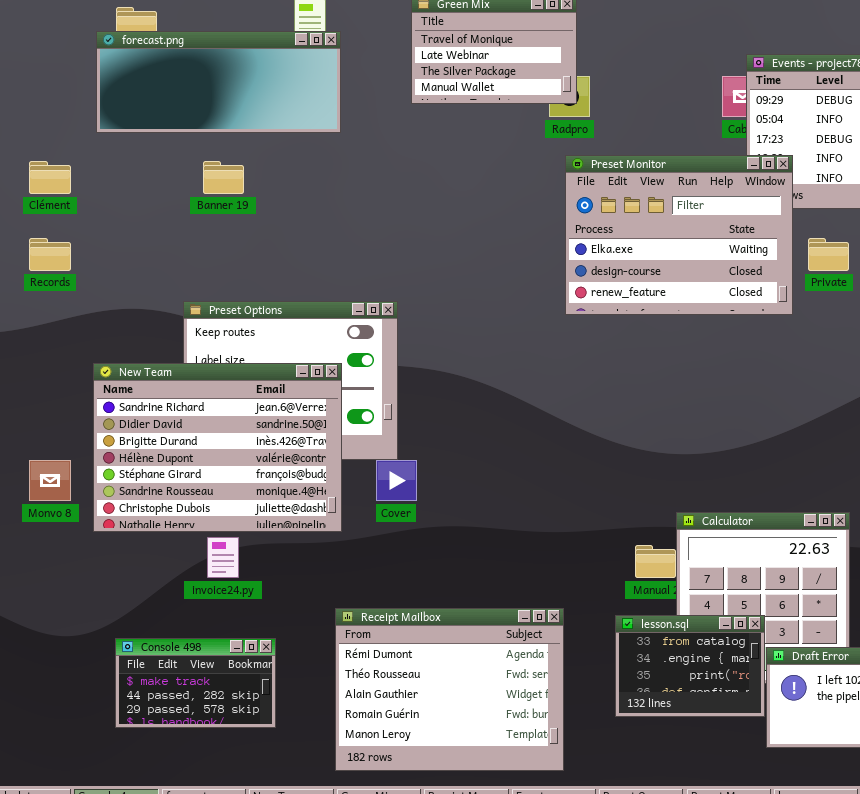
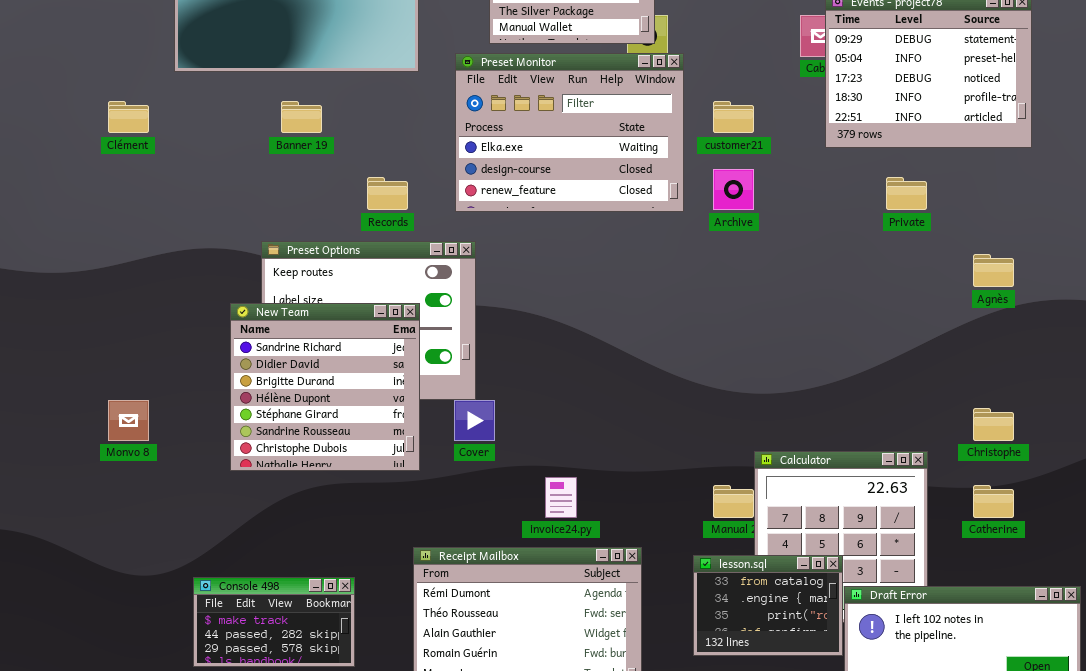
Preset Monitor: [565,155,793,315] -> [455,53,684,212], moved
Records: [29,238,71,271] -> [367,177,408,210], moved
New Team: [93,363,342,532] -> [230,303,420,471], resized
invoice24.py: [207,537,239,578] -> [545,477,577,518], moved

